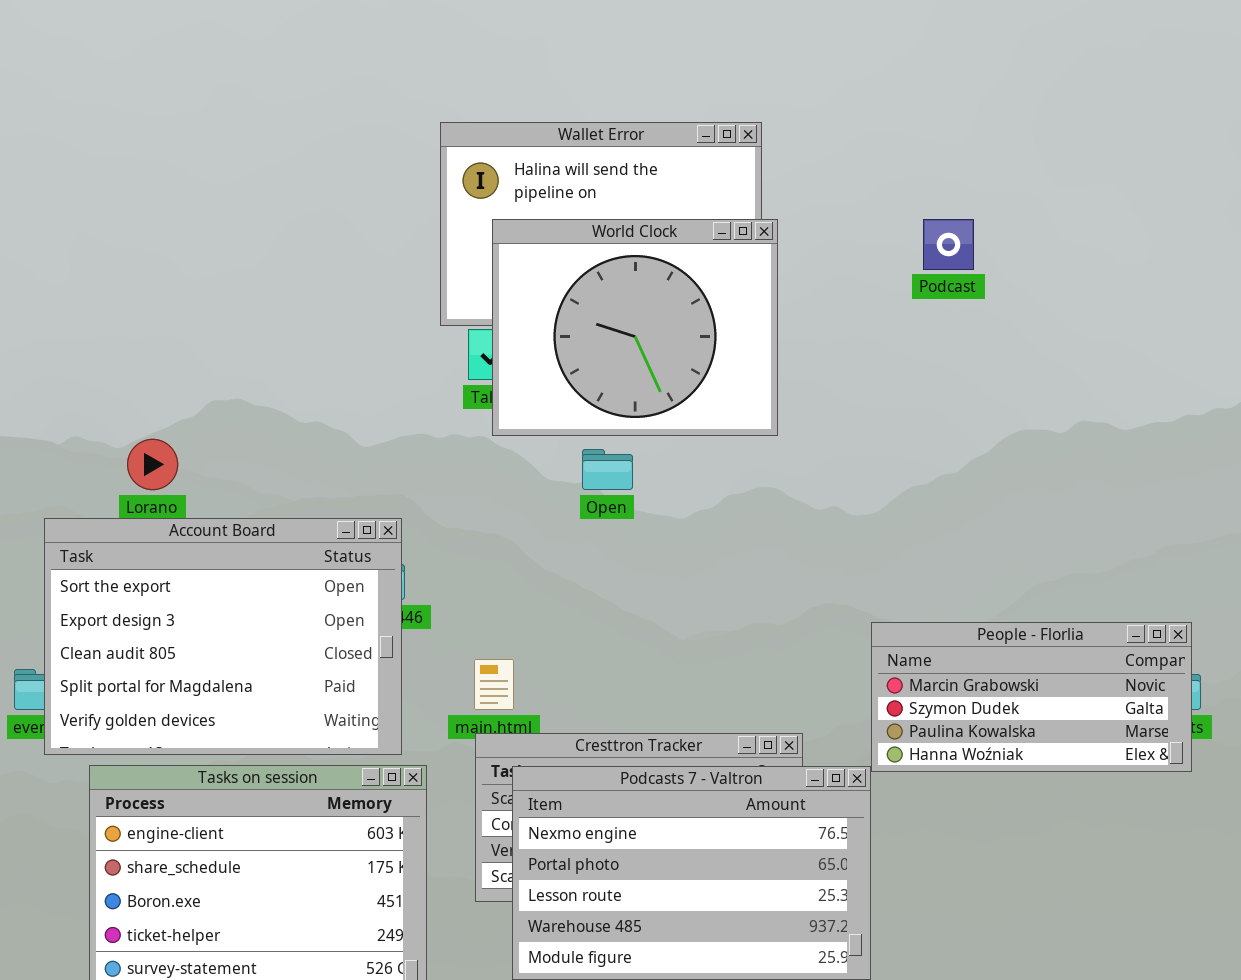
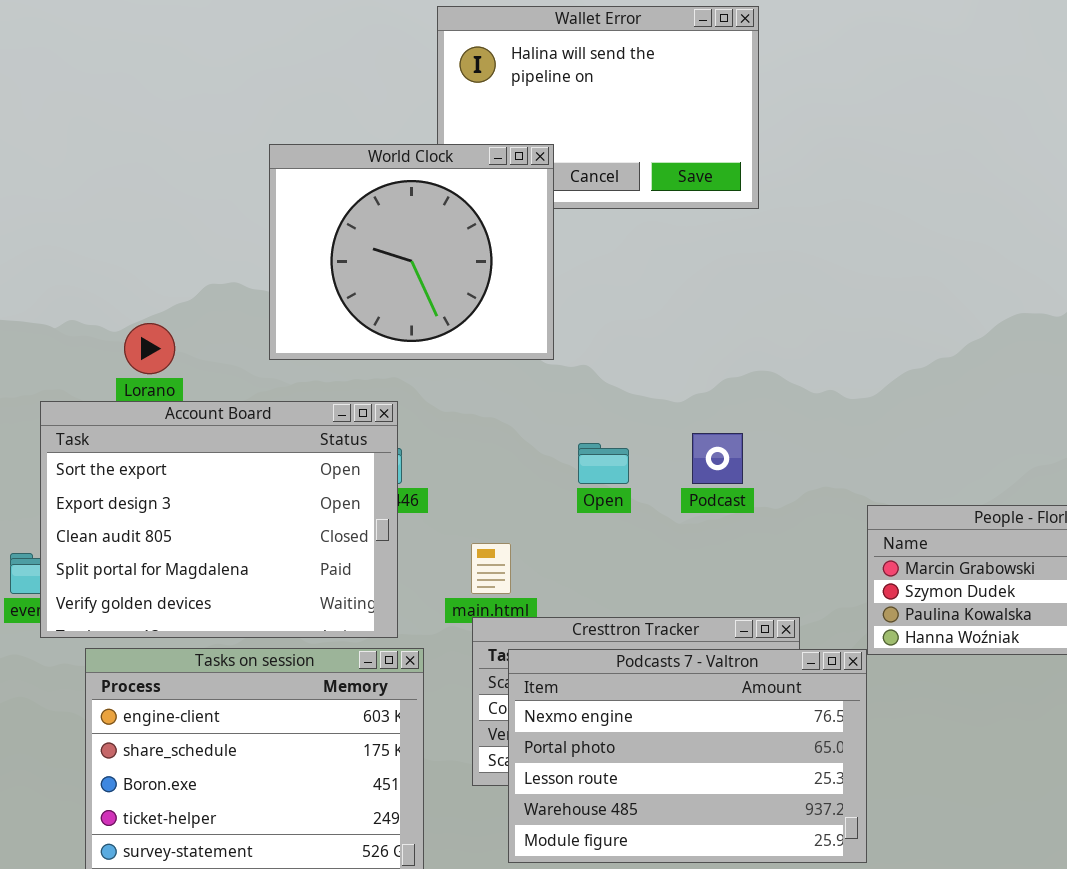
World Clock: [492,219,778,436] -> [269,144,554,360], moved
Podcast: [923,219,974,270] -> [692,433,743,484], moved
Open: [582,449,633,490] -> [578,443,629,484], moved

